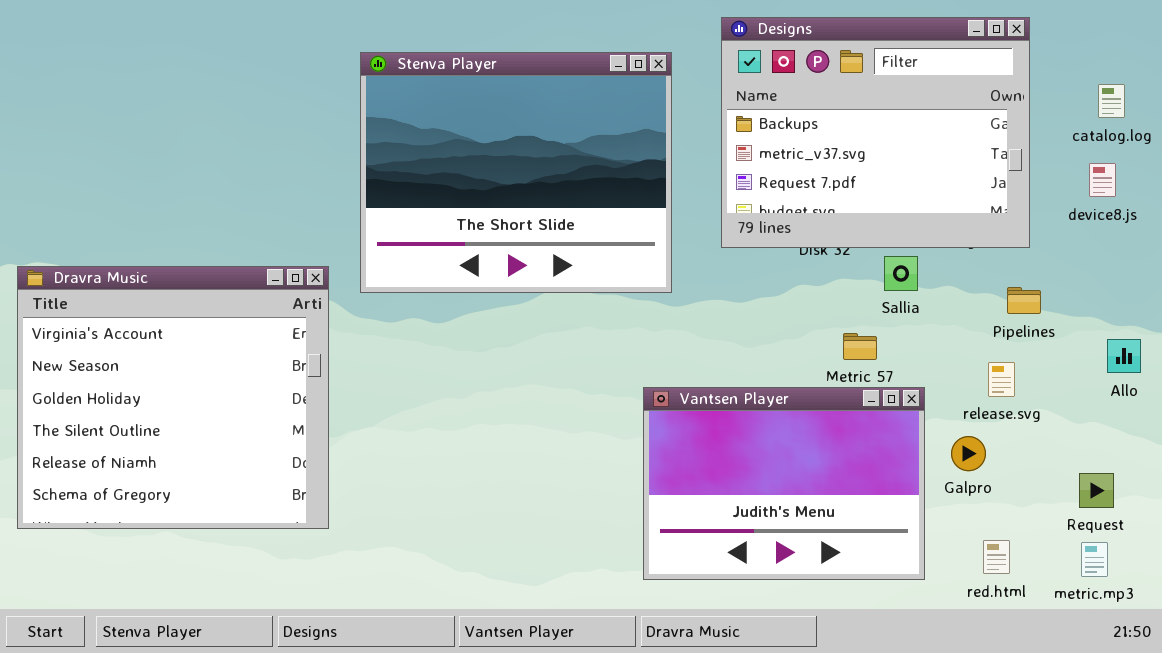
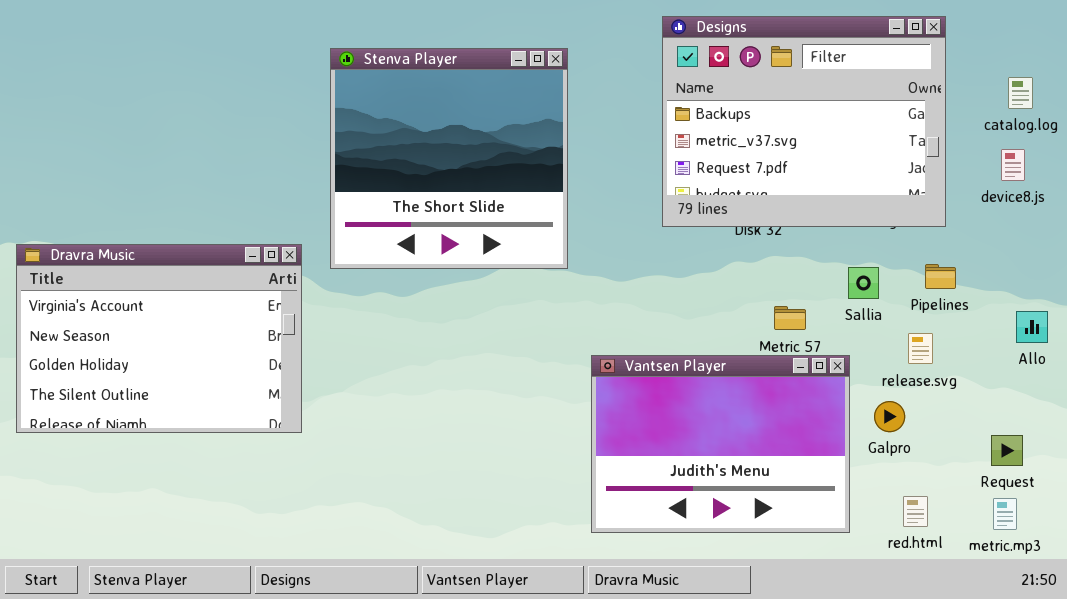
Stenva Player: [360,52,672,293] -> [330,48,568,269], resized
Sallia: [884,256,918,291] -> [848,267,879,299], moved
Dravra Music: [17,266,329,529] -> [16,244,302,433], resized

